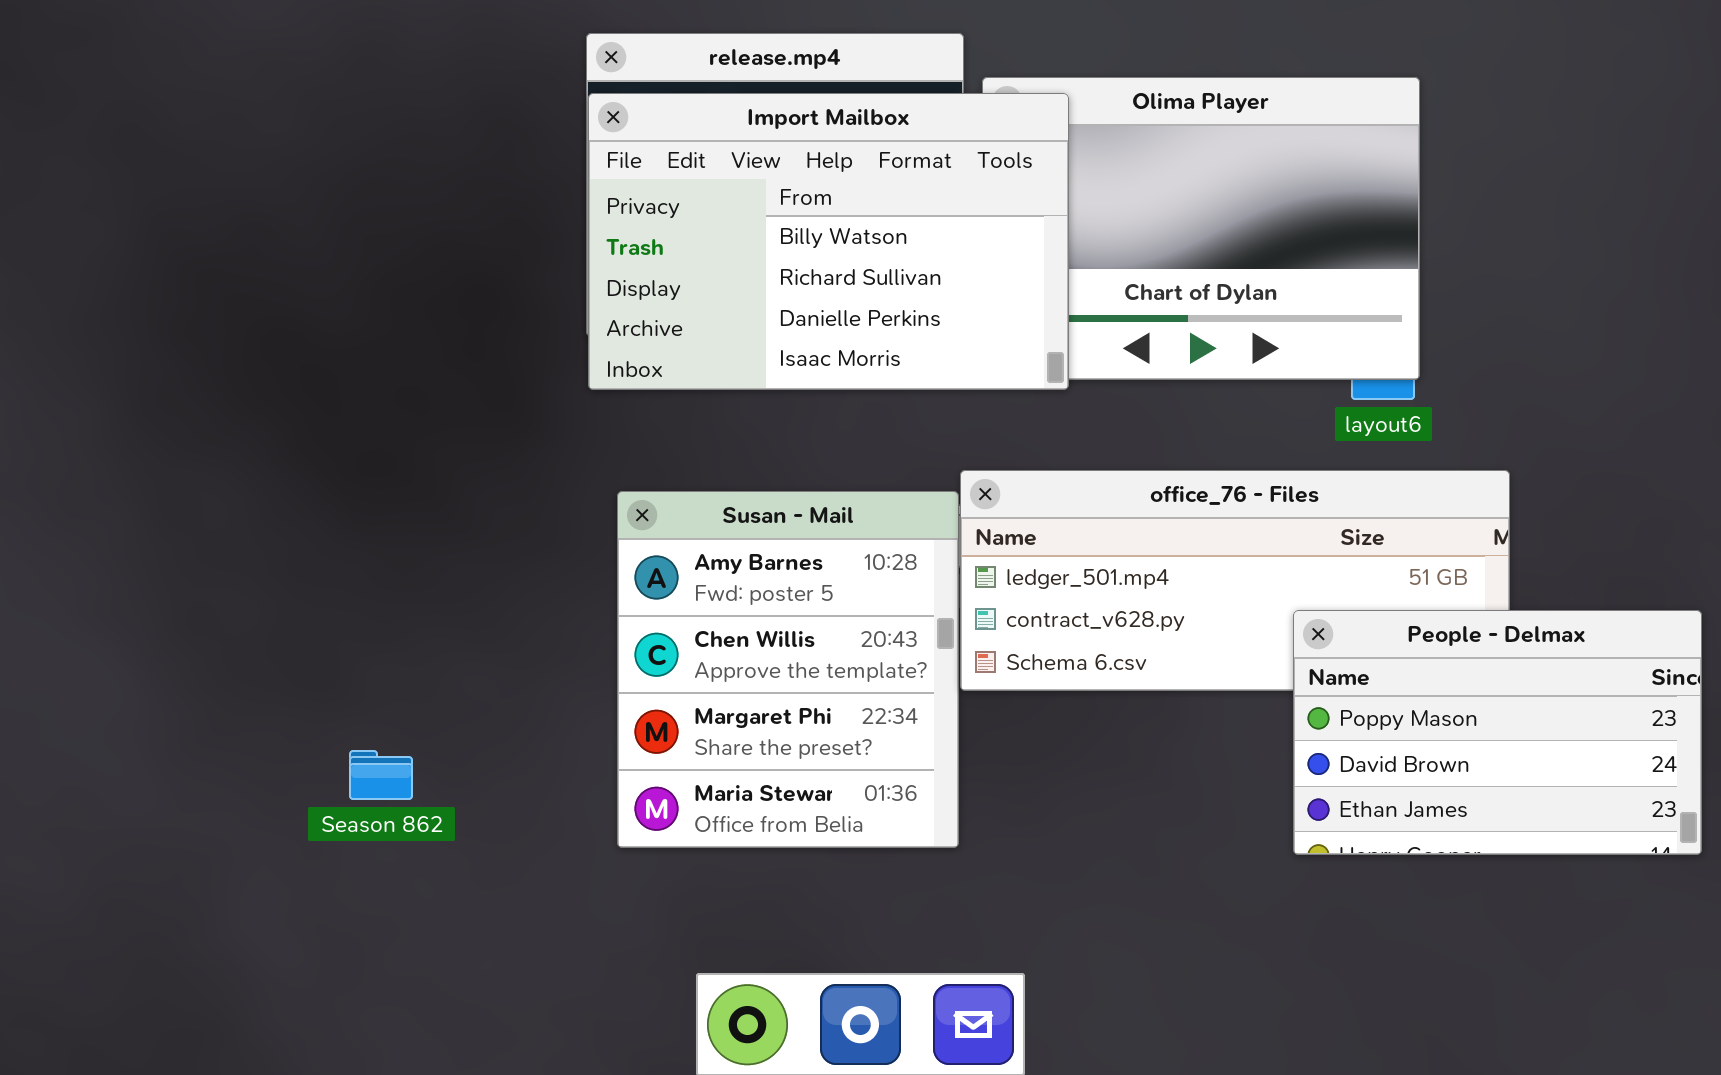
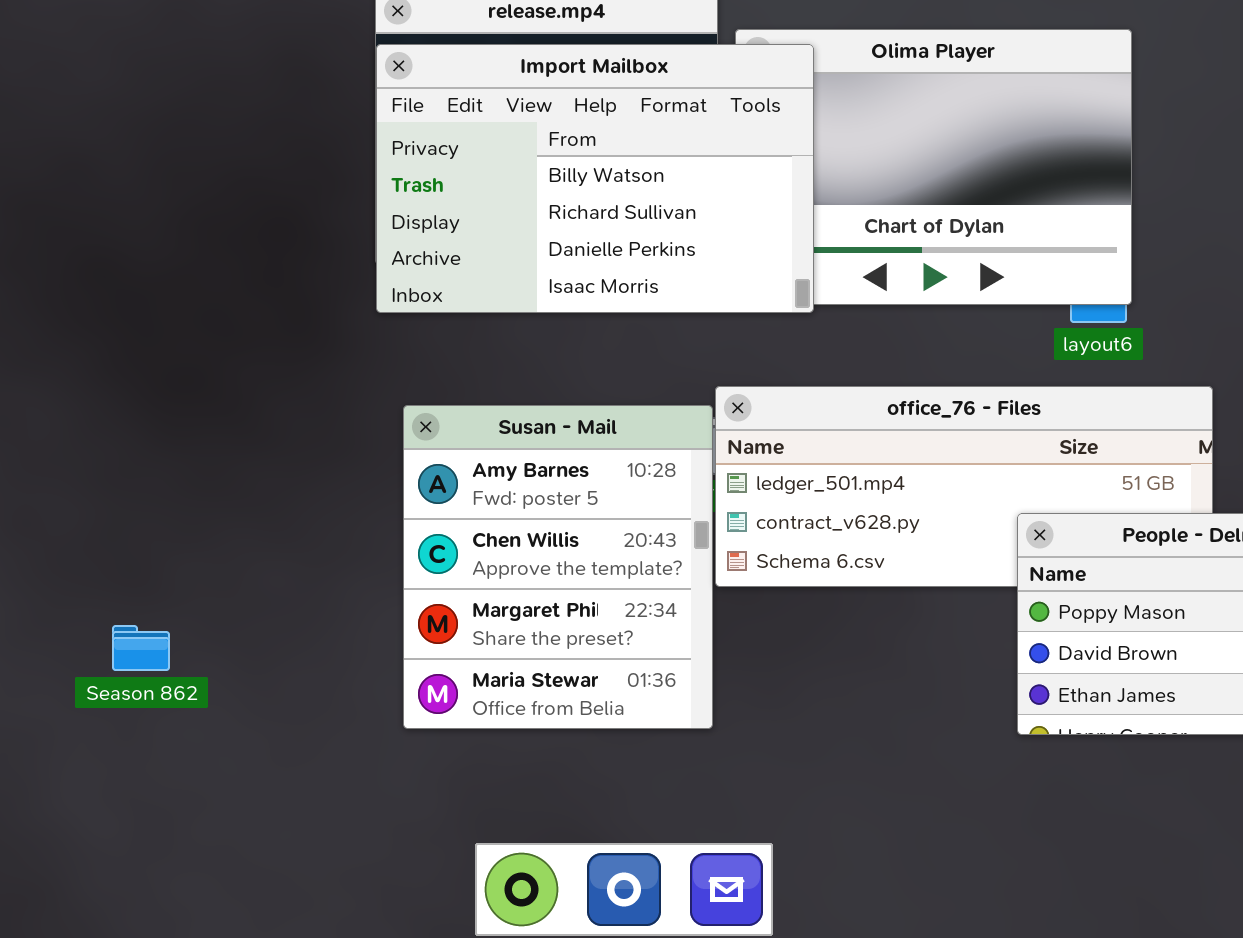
Season 862: [349,750,413,800] -> [112,625,170,671], moved

